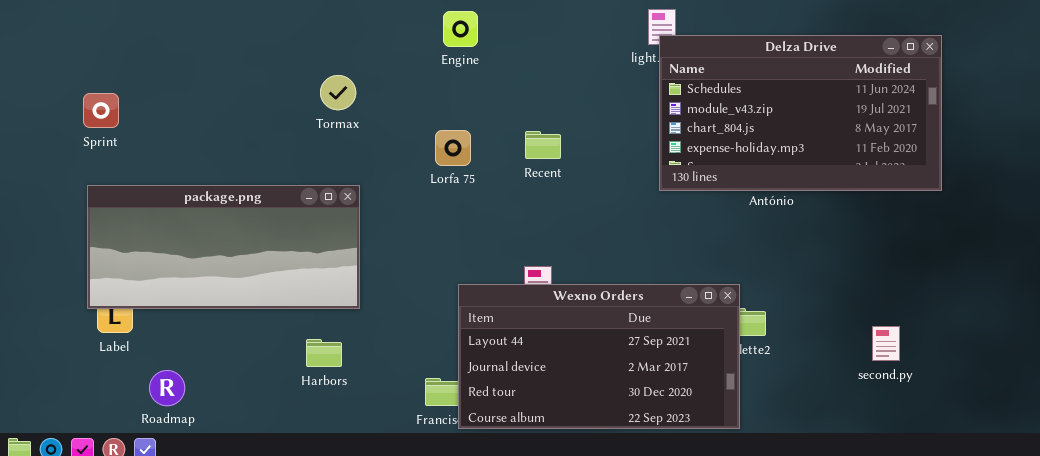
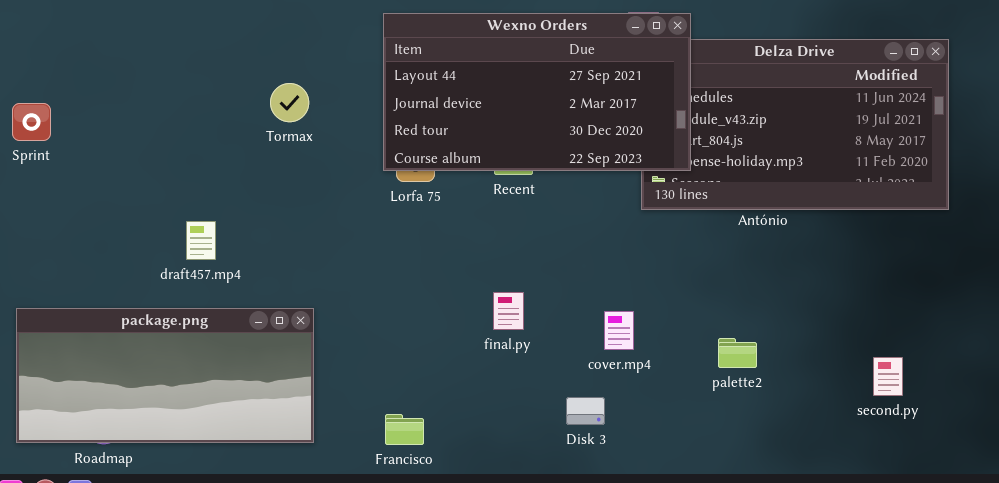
package.png: [87,185,360,309] -> [16,308,314,443], moved
Wexno Orders: [458,284,740,429] -> [383,13,691,171], moved

